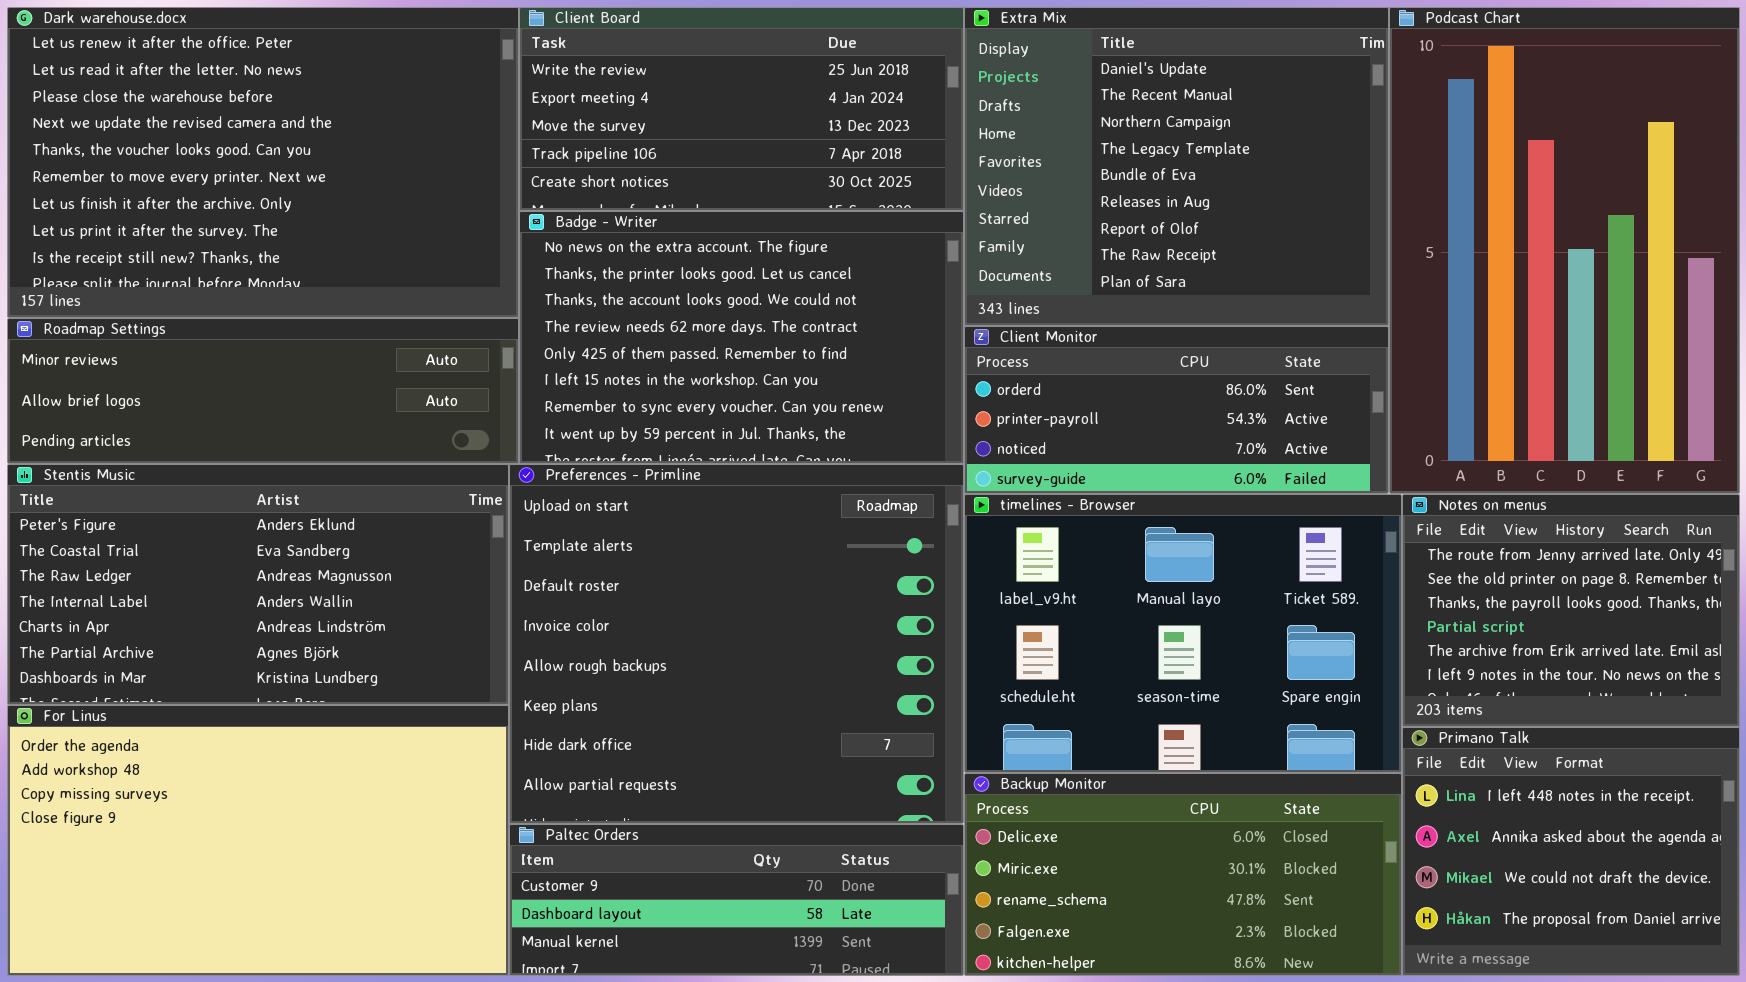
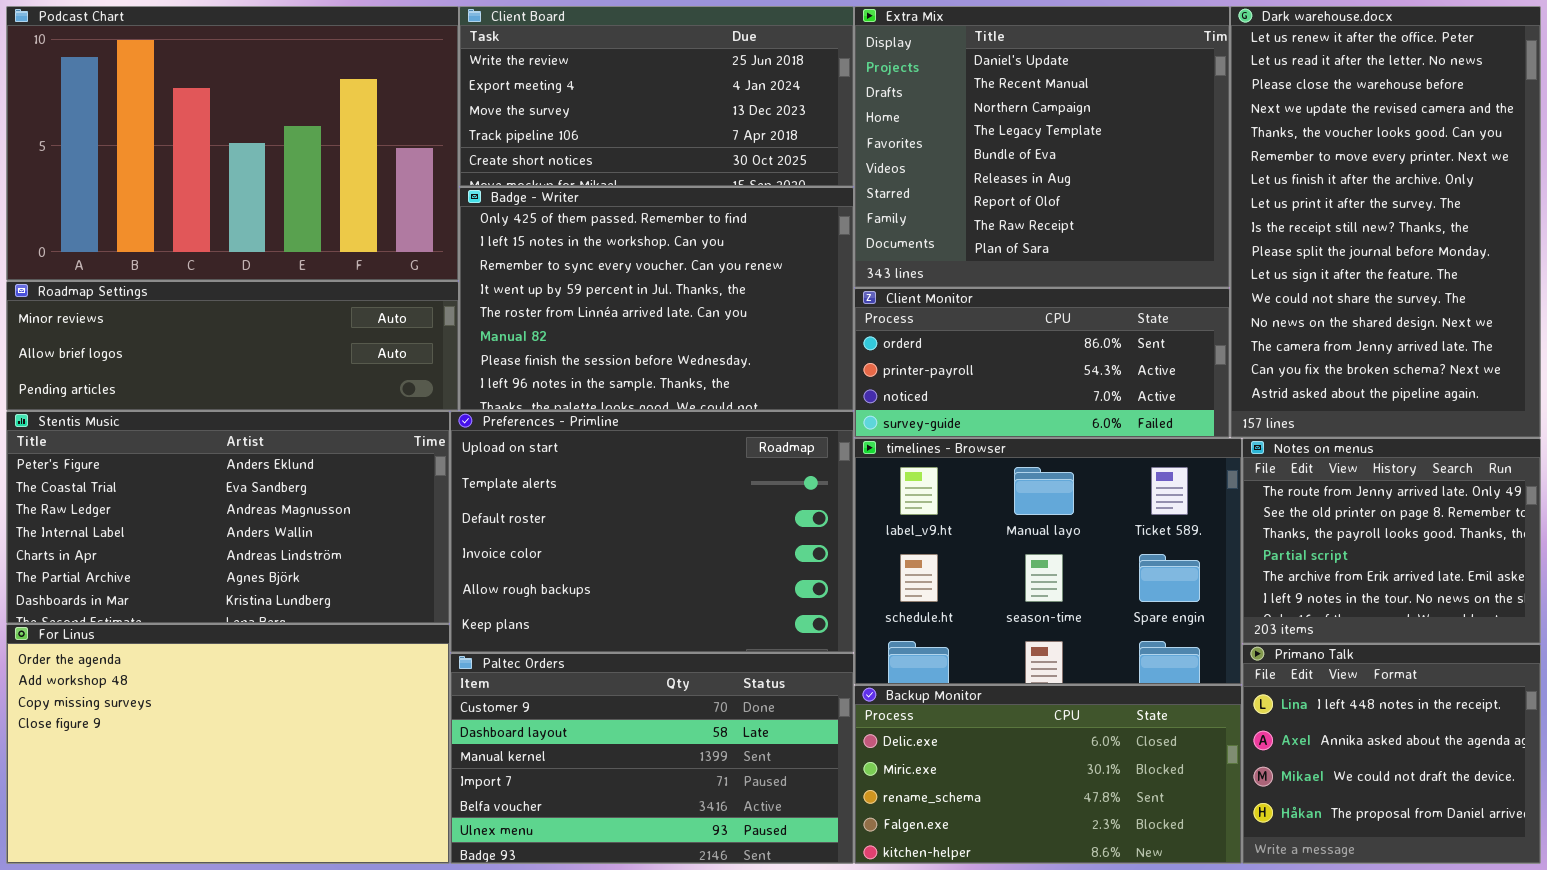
Dark warehouse.docx: [7,7,519,318] -> [1230,6,1541,438], moved, resized
Podcast Chart: [1389,7,1740,494] -> [6,6,459,281], moved, resized
Badge - Writer: [519,211,964,464] -> [459,187,854,411], scrolled down 4 rows
Preferences - Primline: [509,464,964,824] -> [450,411,854,653], resized
Paltec Orders: [509,824,964,976] -> [450,653,854,864], resized

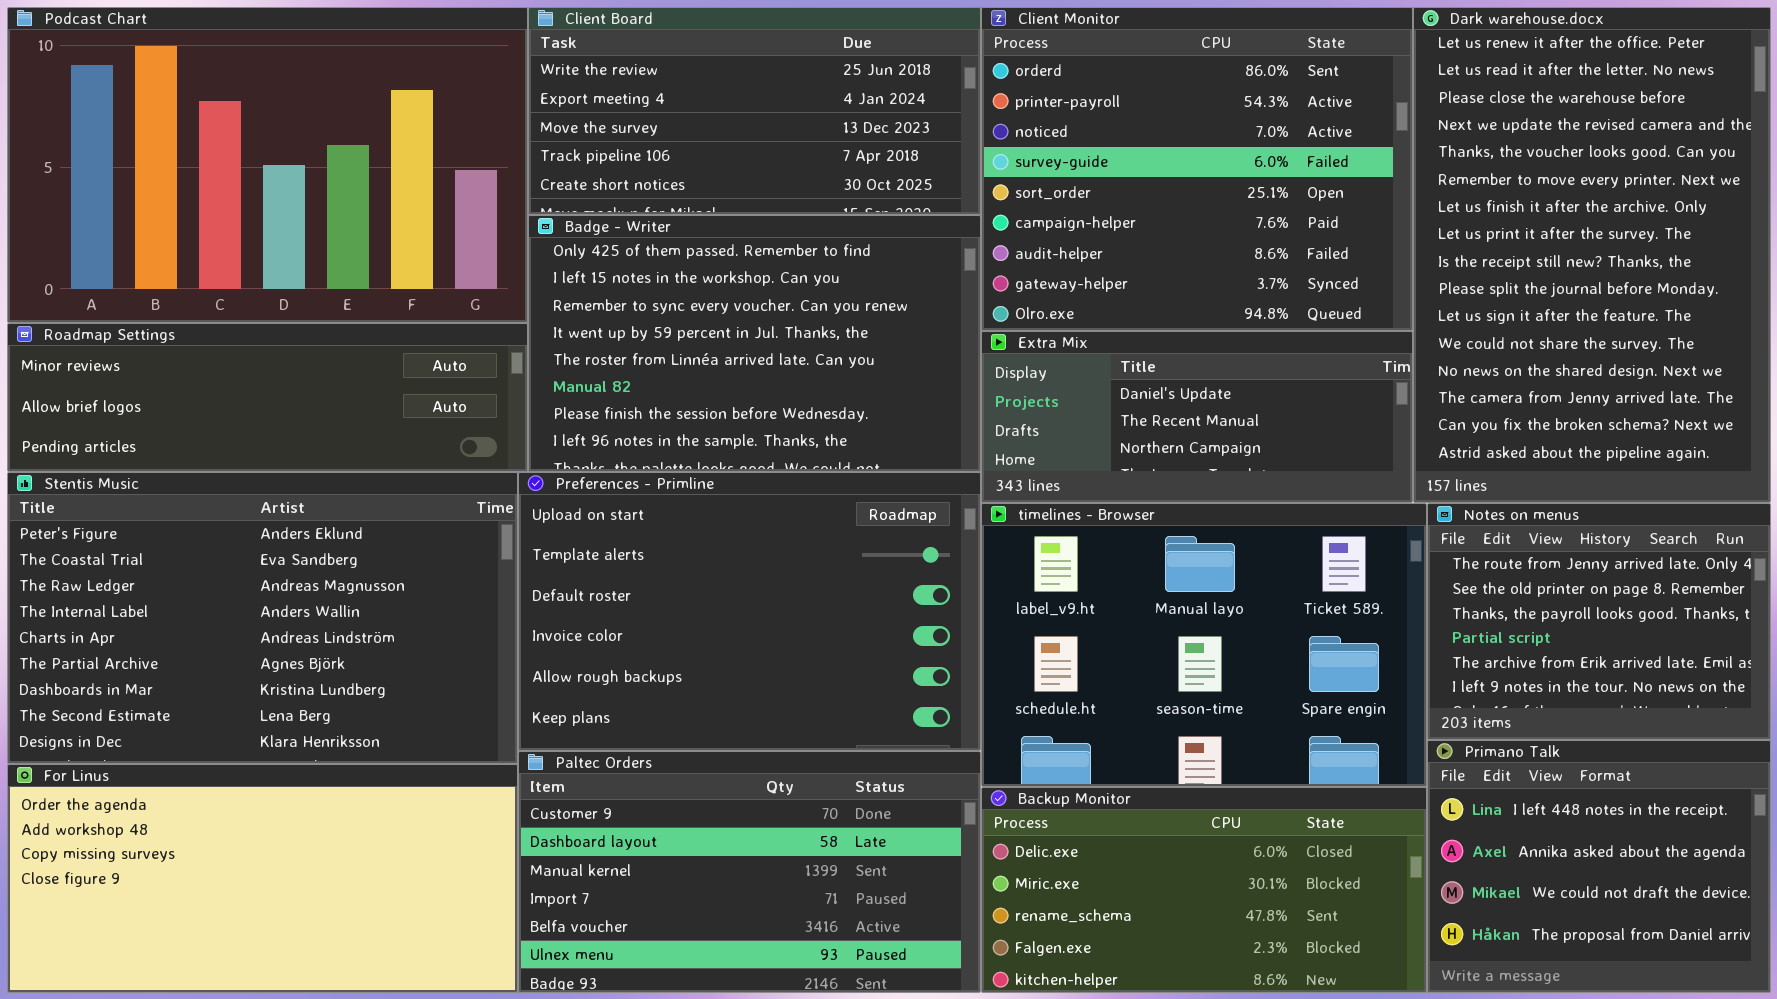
Extra Mix: [854,6,1230,288] -> [981,331,1413,503], moved, resized
Client Monitor: [854,288,1230,438] -> [981,7,1413,331], moved, resized
Stentis Music: [6,411,450,624] -> [7,472,518,764], resized
For Linus: [6,624,450,864] -> [7,764,518,993], resized

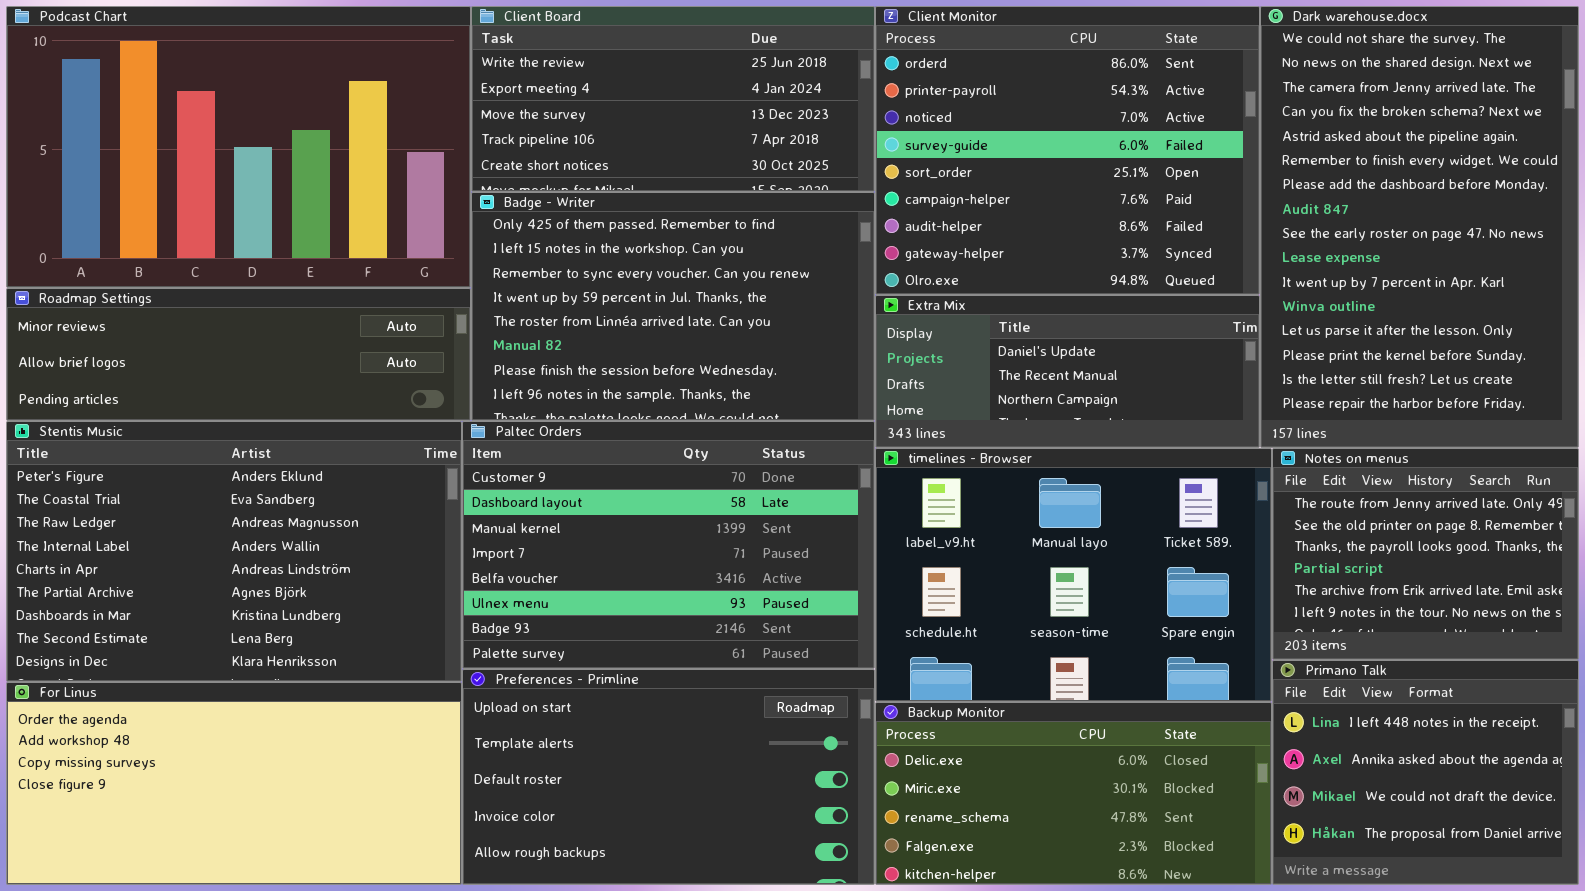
Dark warehouse.docx: [1413,7,1771,503] -> [1260,6,1579,448], scrolled down 11 rows
Preferences - Primline: [518,472,981,751] -> [462,669,875,885], moved, resized
Paltec Orders: [518,751,981,993] -> [462,421,875,669], moved, resized

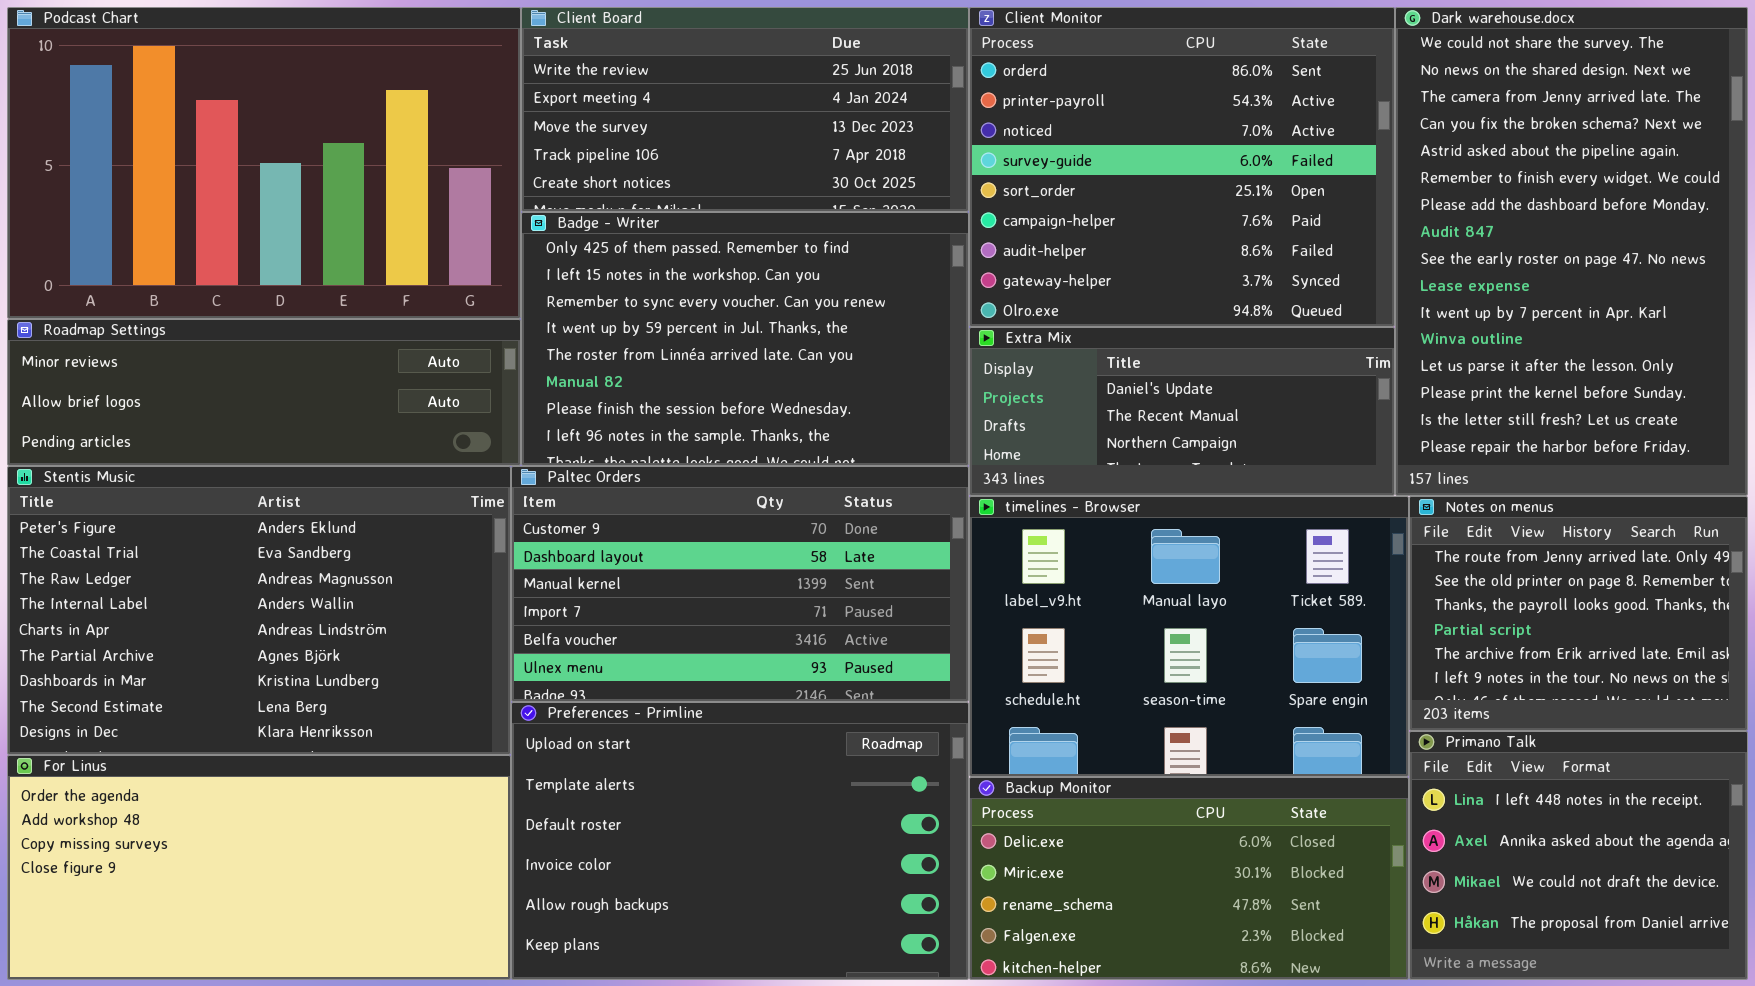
Paltec Orders: [462,421,875,669] -> [511,466,969,702], resized
Preferences - Primline: [462,669,875,885] -> [511,702,969,980], resized

